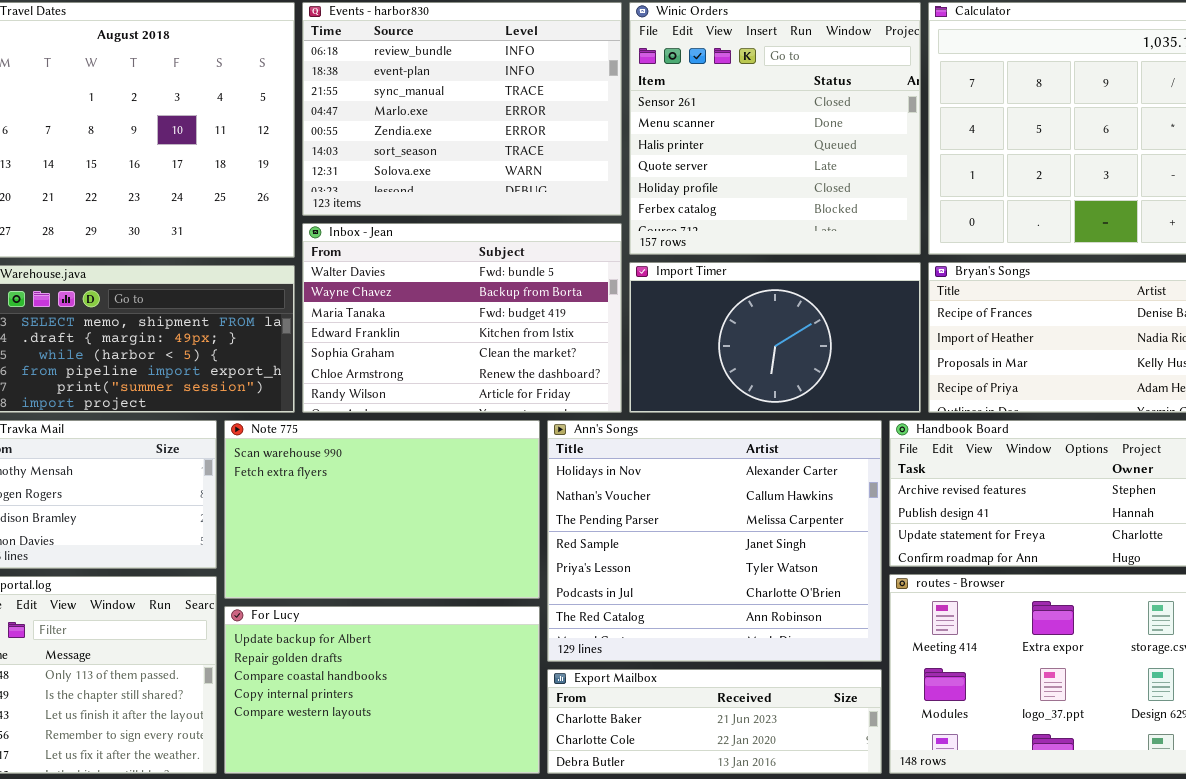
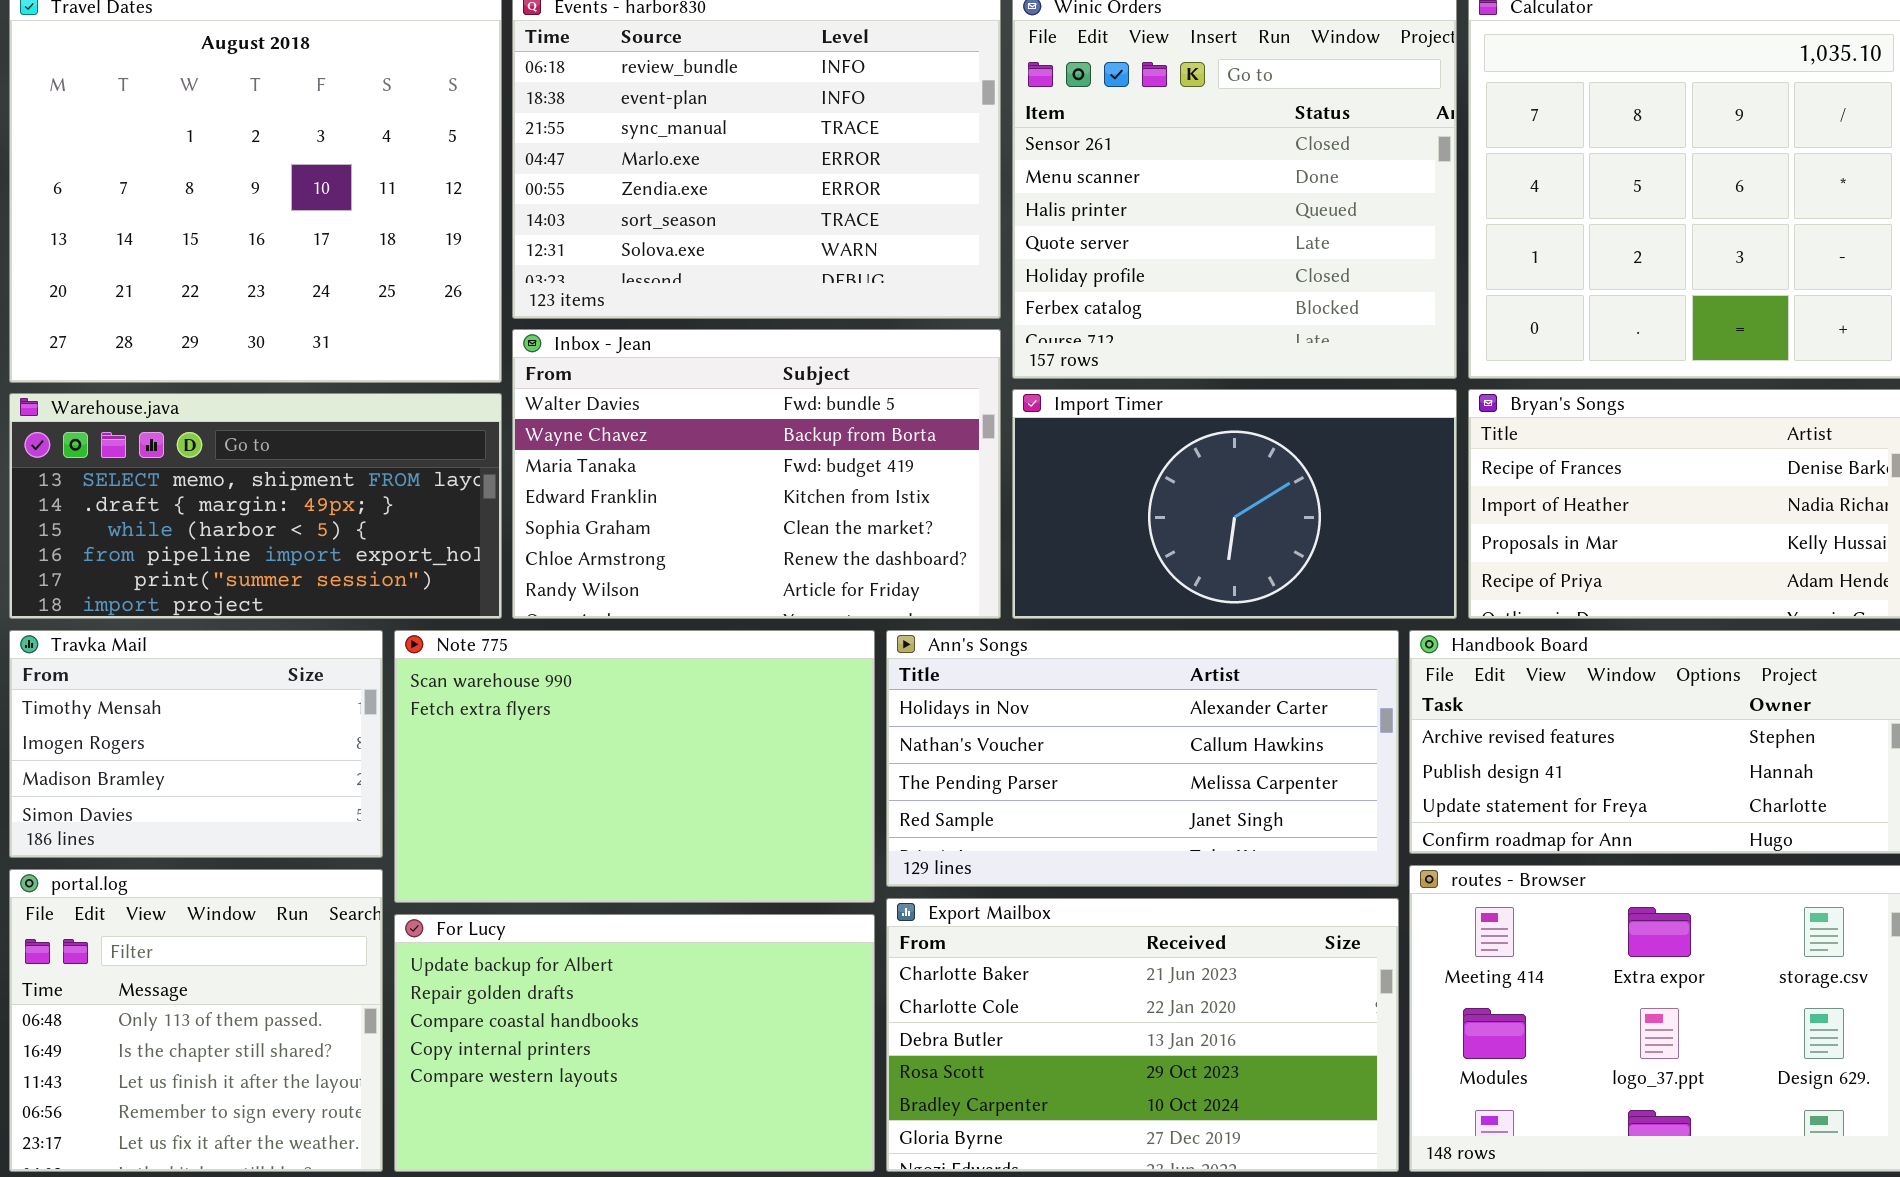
Ann's Songs: [547,420,882,662] -> [886,630,1399,887], resized
Export Mailbox: [547,669,882,774] -> [886,898,1399,1172], resized

